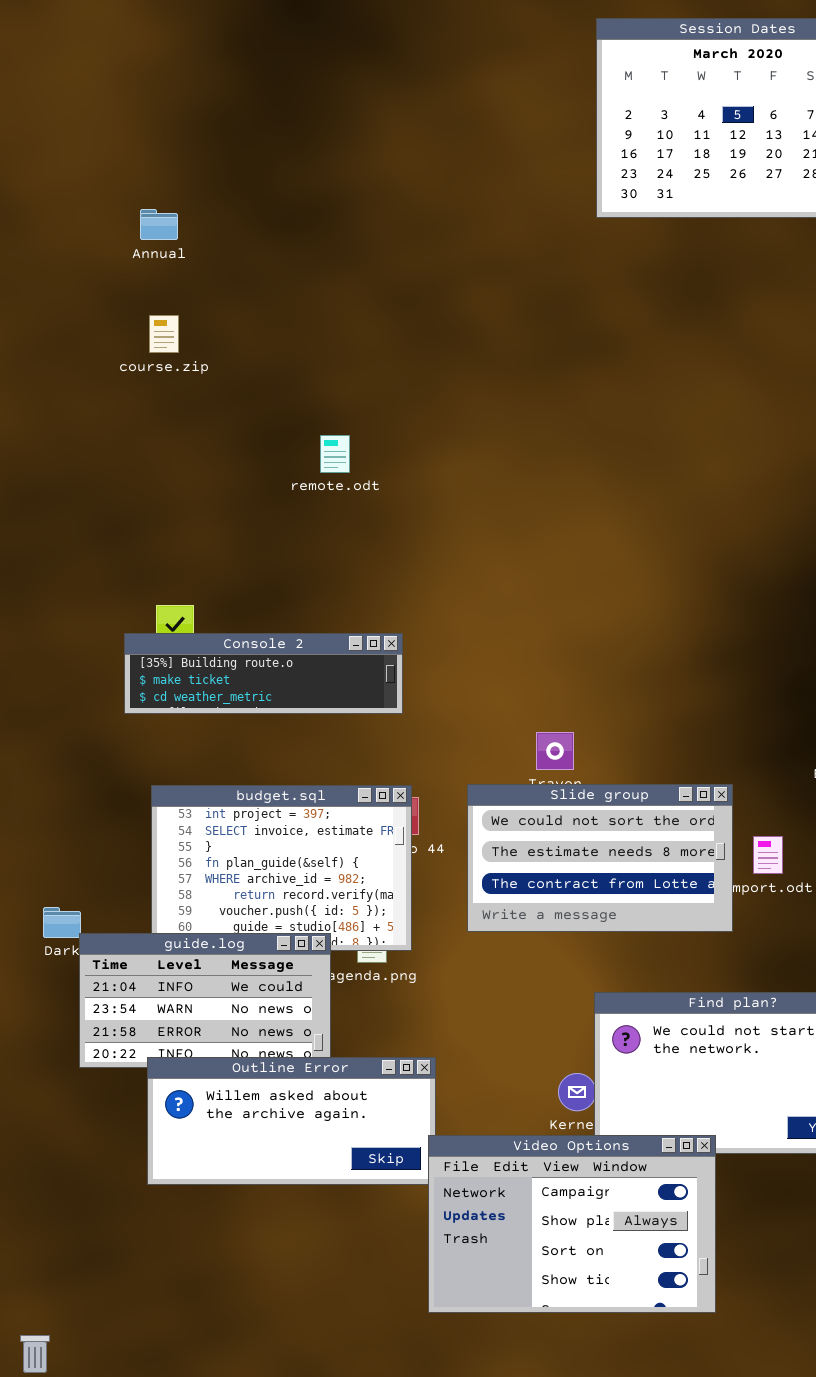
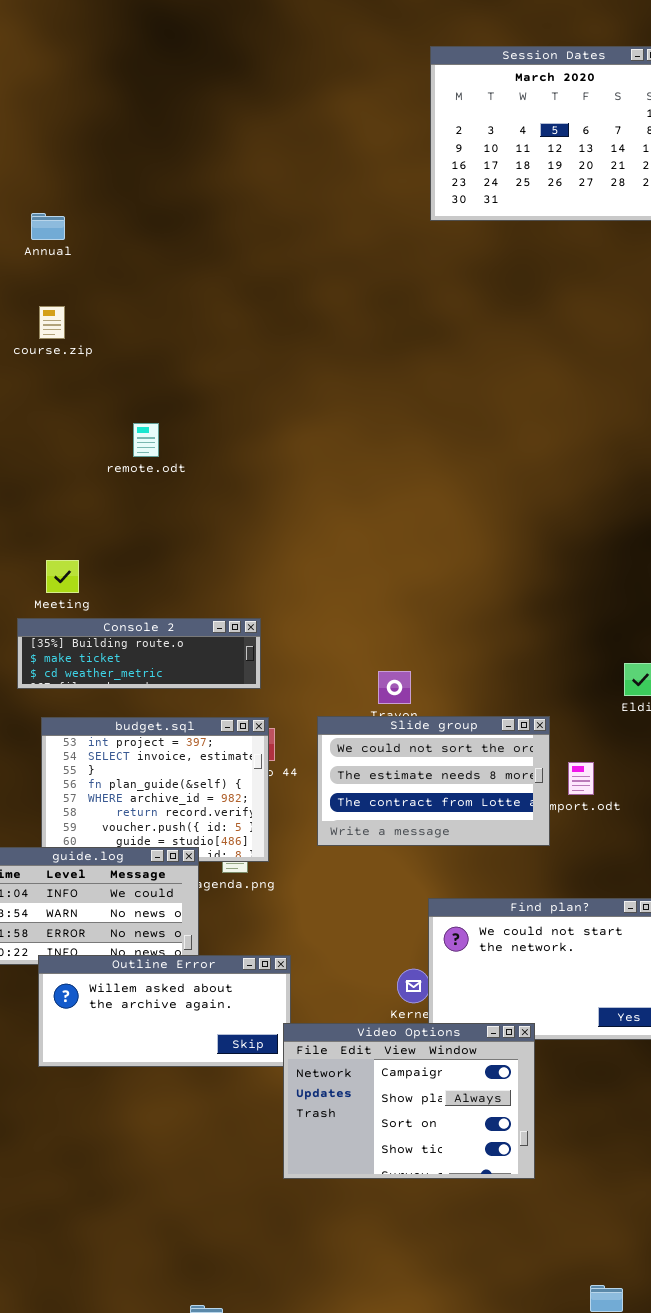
remote.odt: [320,435,350,473] -> [133,423,159,457], moved
Console 2: [124,633,403,714] -> [17,618,261,689], moved

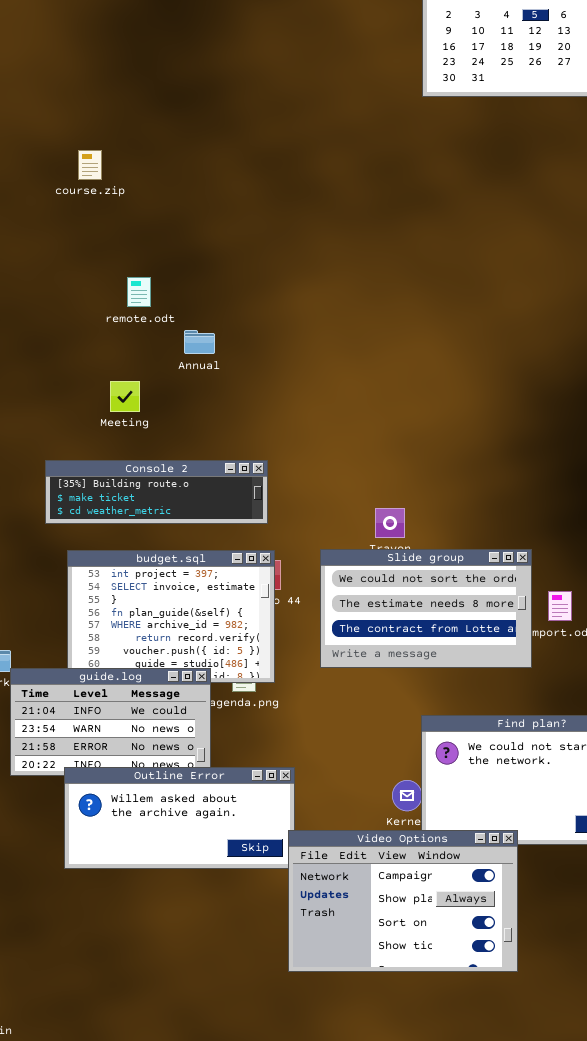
Annual: [31,213,65,240] -> [184,330,215,354], moved
course.zip: [39,306,65,339] -> [78,150,102,180], moved
remote.odt: [133,423,159,457] -> [127,277,151,307], moved
Meeting: [46,560,79,593] -> [110,381,140,412], moved

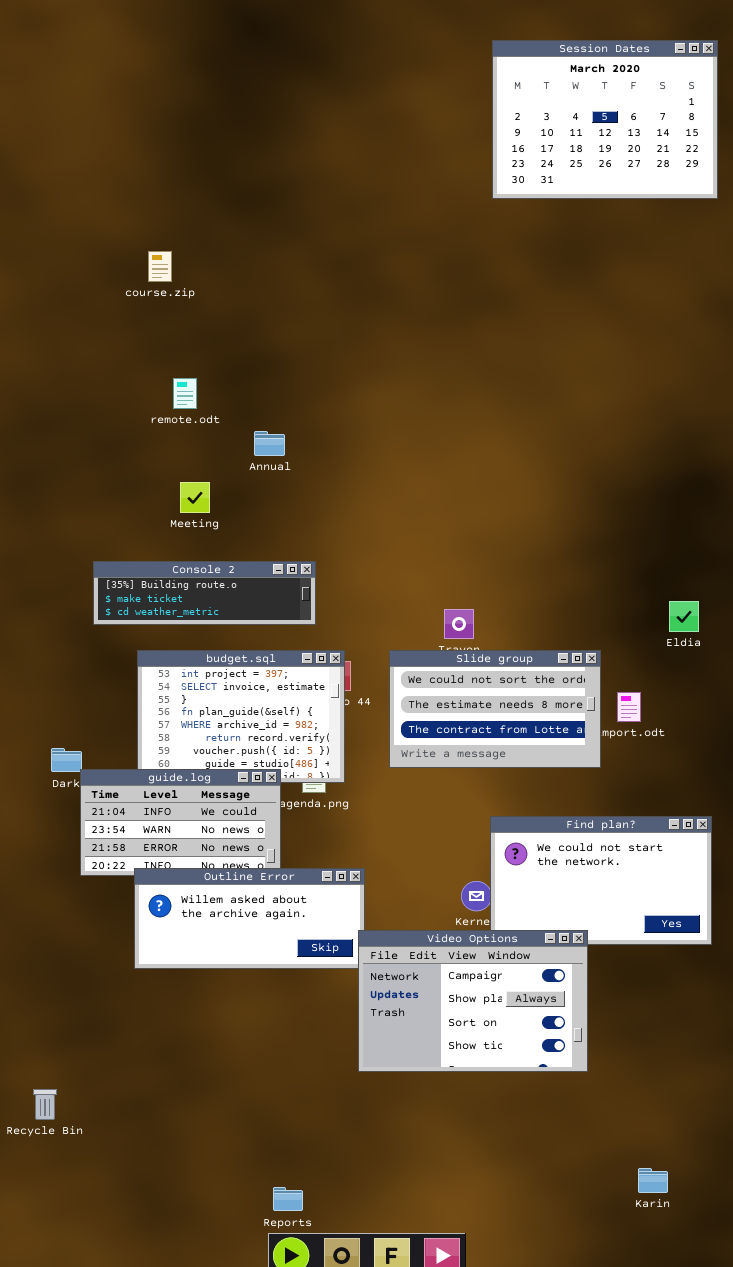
remote.odt: [127,277,151,307] -> [173,378,197,409], moved
Console 2: [45,460,268,524] -> [93,561,316,625], moved

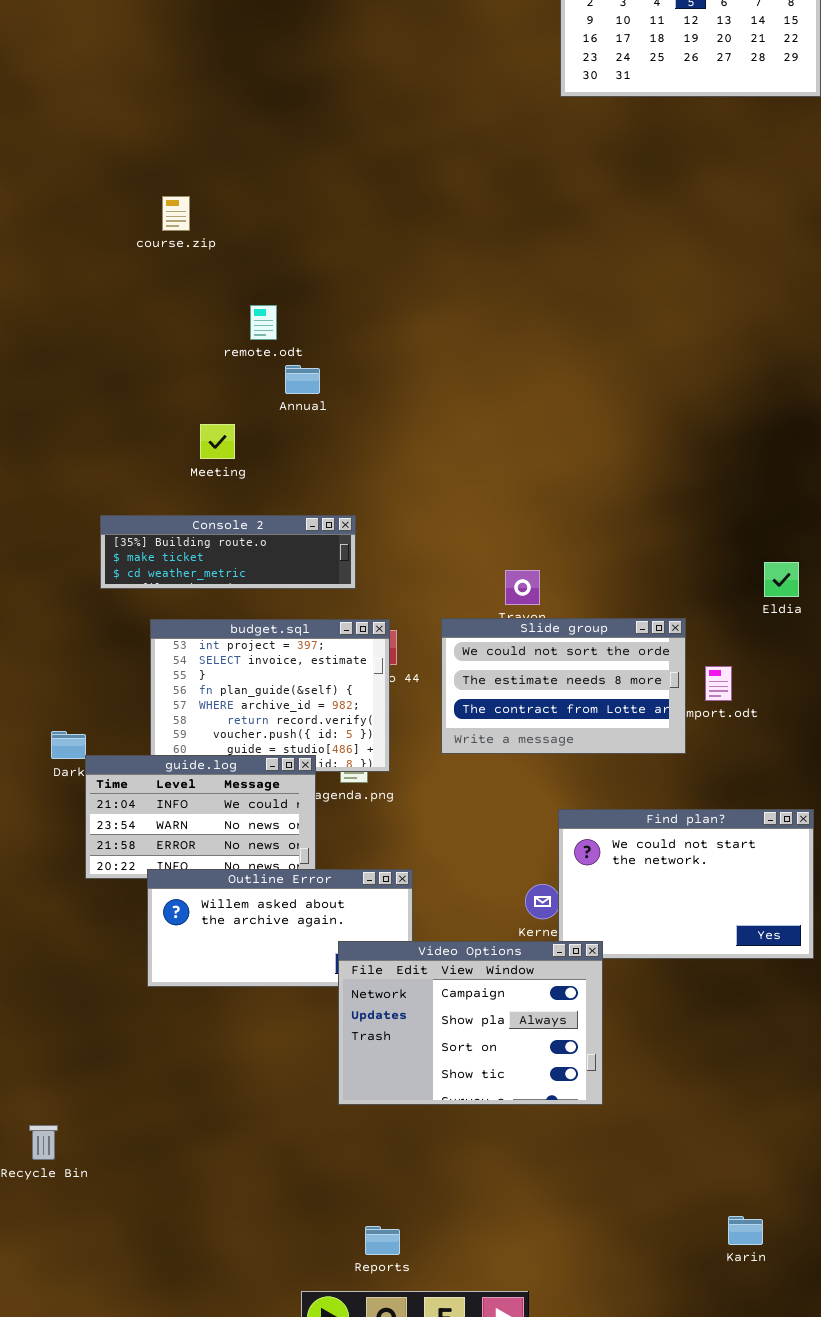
course.zip: [148,251,172,282] -> [162,196,190,231], moved
remote.odt: [173,378,197,409] -> [250,305,277,340], moved
Video Options: [358,930,588,1072] -> [338,941,603,1105], moved
Reports: [273,1187,303,1211] -> [365,1226,400,1255], moved

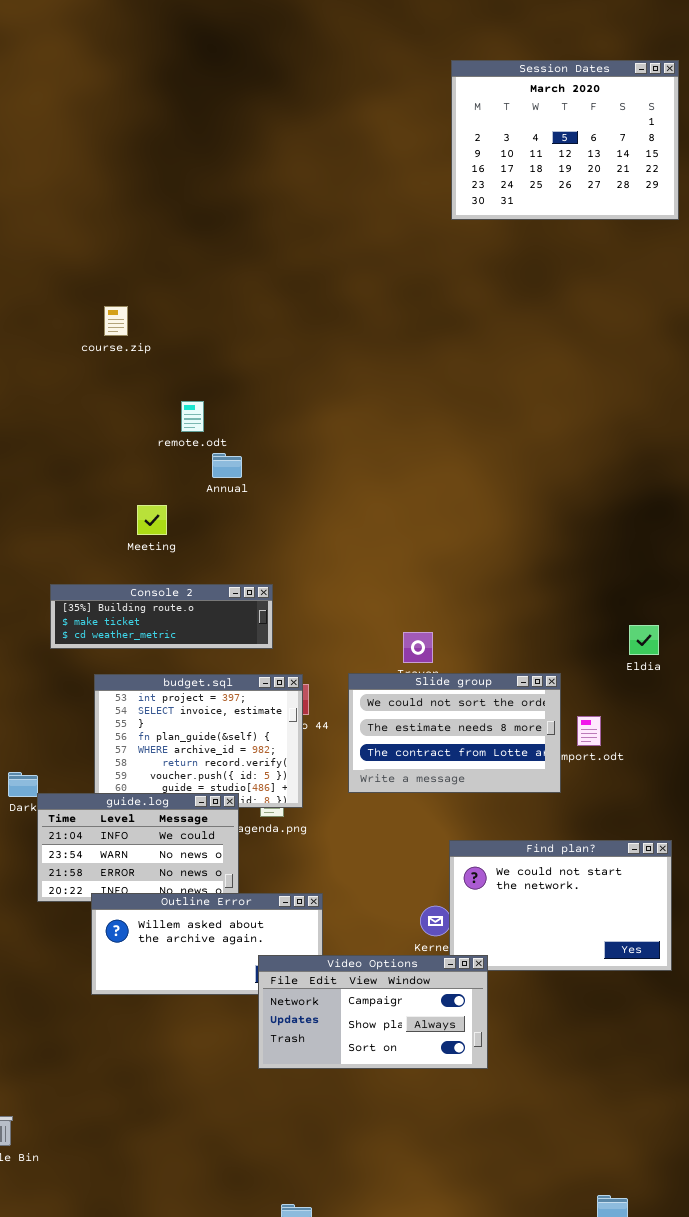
Video Options: [338,941,603,1105] -> [258,955,488,1069], resized

